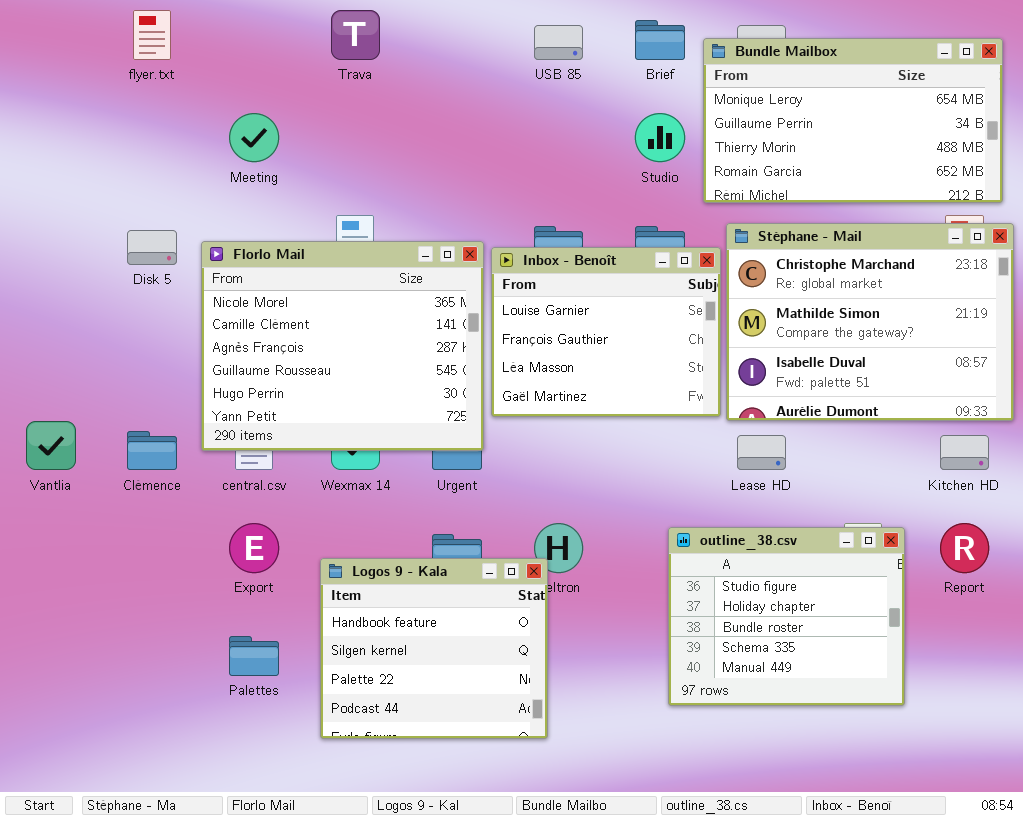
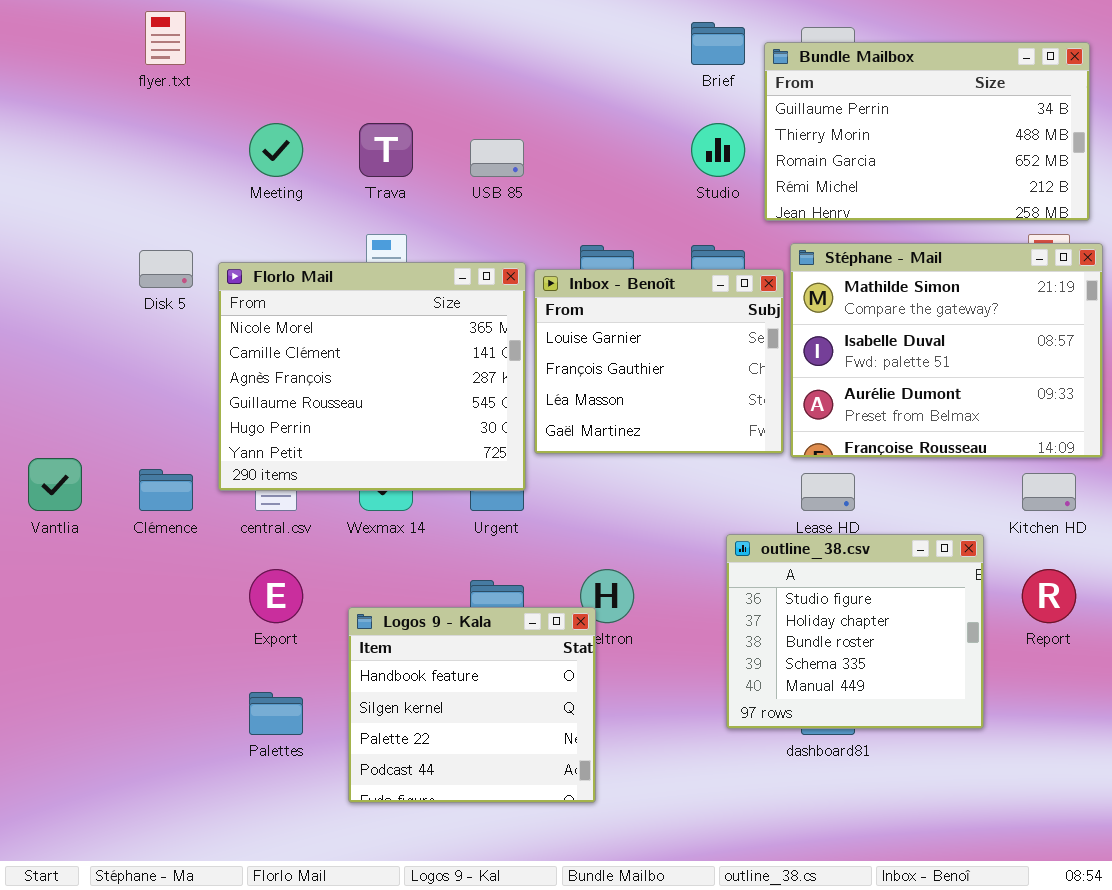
Trava: [331,10,380,60] -> [359,123,413,177], moved
USB 85: [534,25,583,60] -> [470,139,524,177], moved
Bundle Mailbox: [703,38,1003,203] -> [764,42,1090,221], scrolled down 1 row
Stéphane - Mail: [726,223,1014,421] -> [790,243,1103,458], scrolled down 1 row
outline_38.csv: [668,527,905,706] -> [726,534,984,729], moved

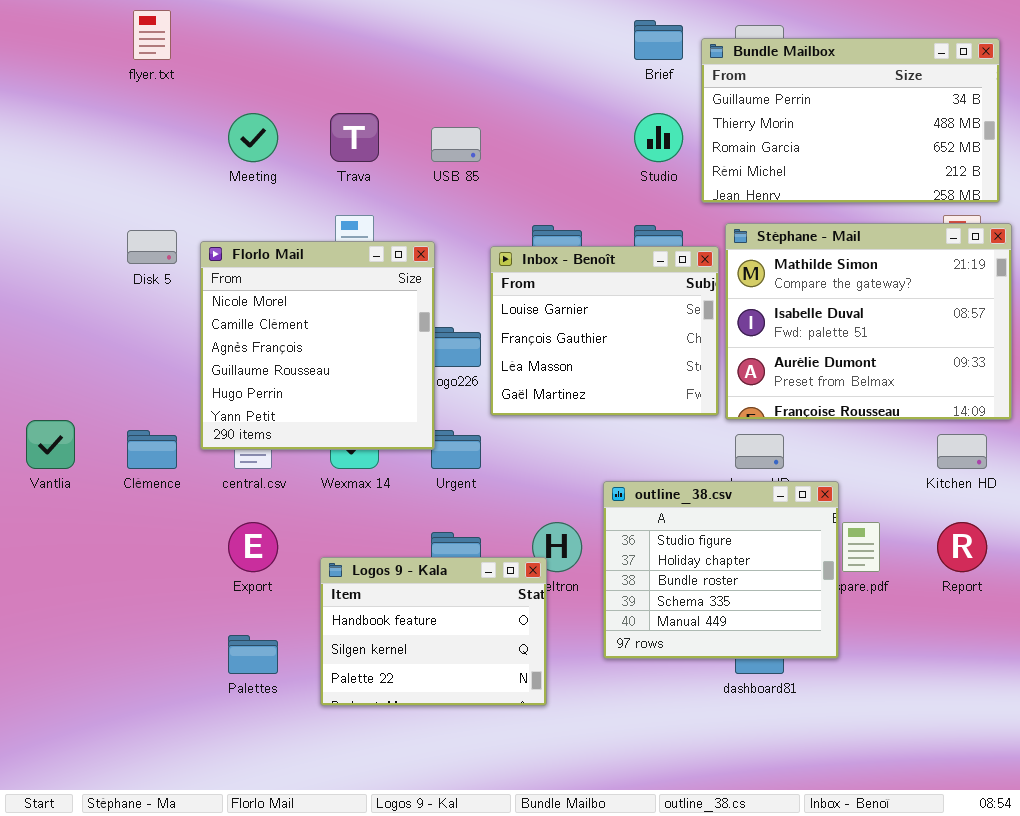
Florlo Mail: [218,262,526,491] -> [200,241,435,450], resized
outline_38.csv: [726,534,984,729] -> [603,481,839,659], moved
Logos 9 - Kala: [348,607,596,803] -> [320,557,547,706], resized

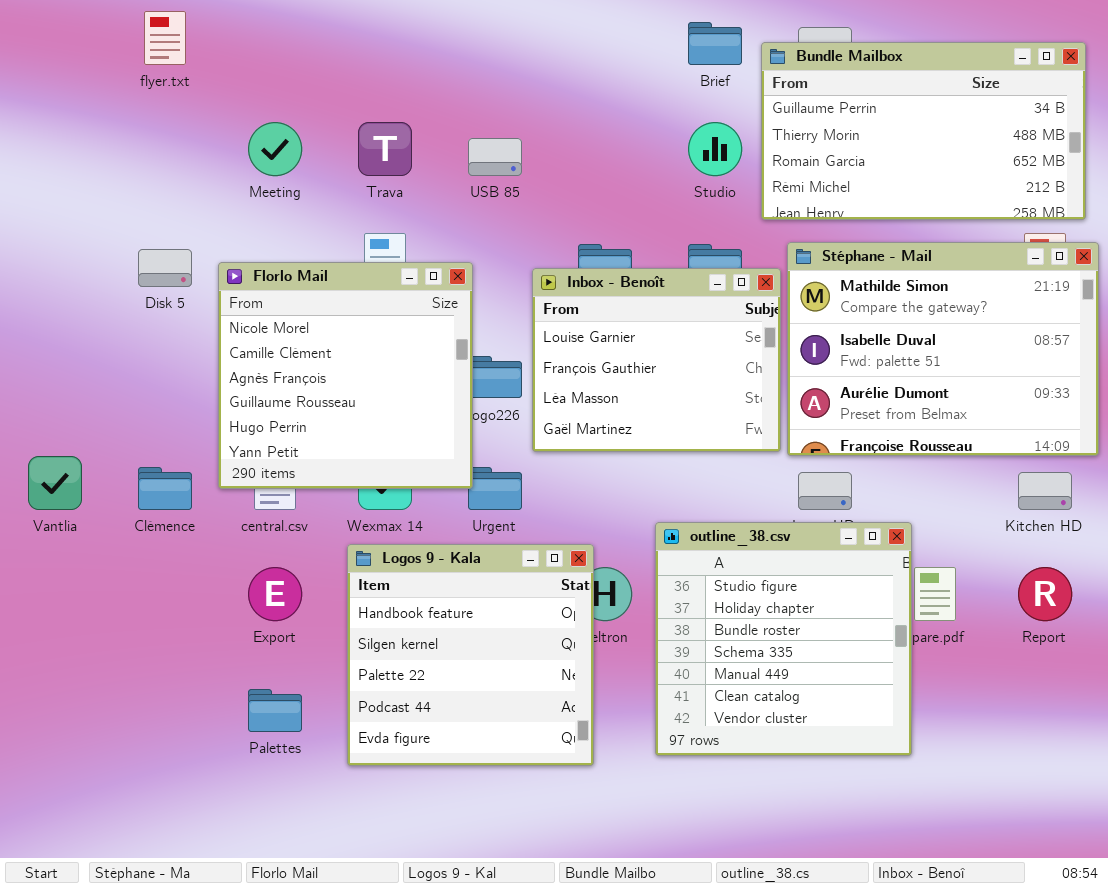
outline_38.csv: [603,481,839,659] -> [655,522,912,756], resized
Logos 9 - Kala: [320,557,547,706] -> [347,544,594,766], resized

